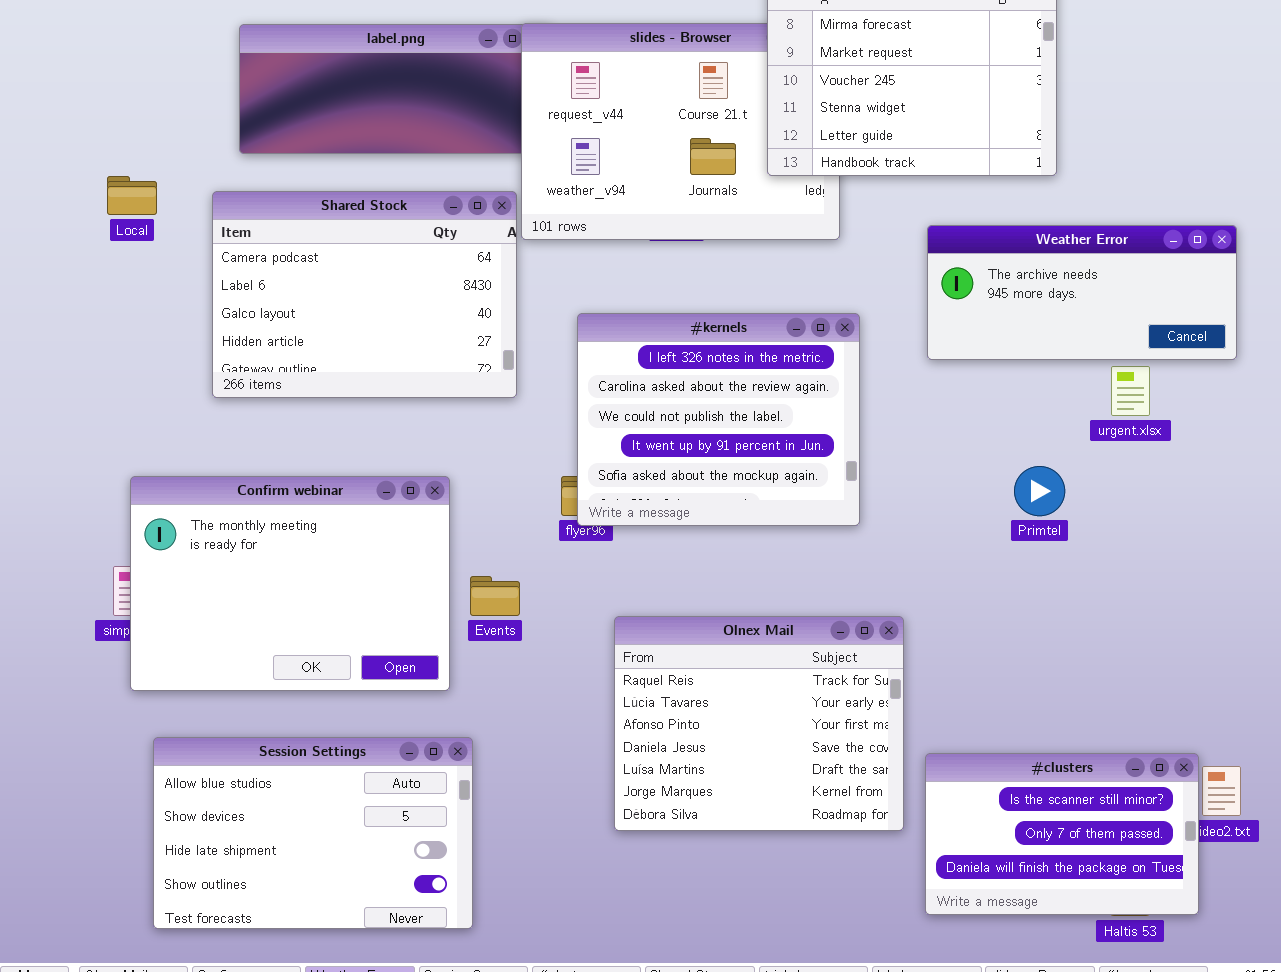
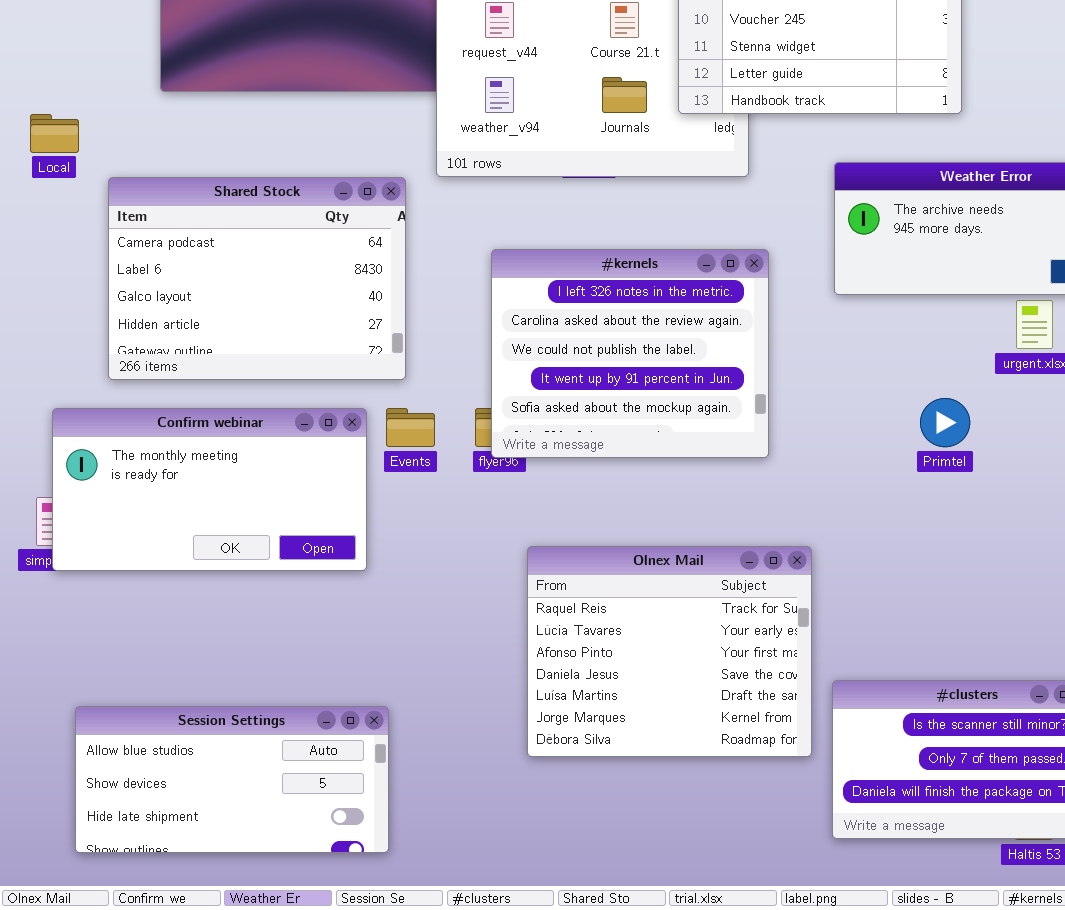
Shared Stock: [212,191,517,398] -> [108,177,406,380], moved
Confirm webinar: [130,476,450,691] -> [52,408,367,571], resized
Events: [470,576,520,616] -> [386,408,435,447], moved
Session Settings: [153,737,473,929] -> [75,706,389,853], resized

